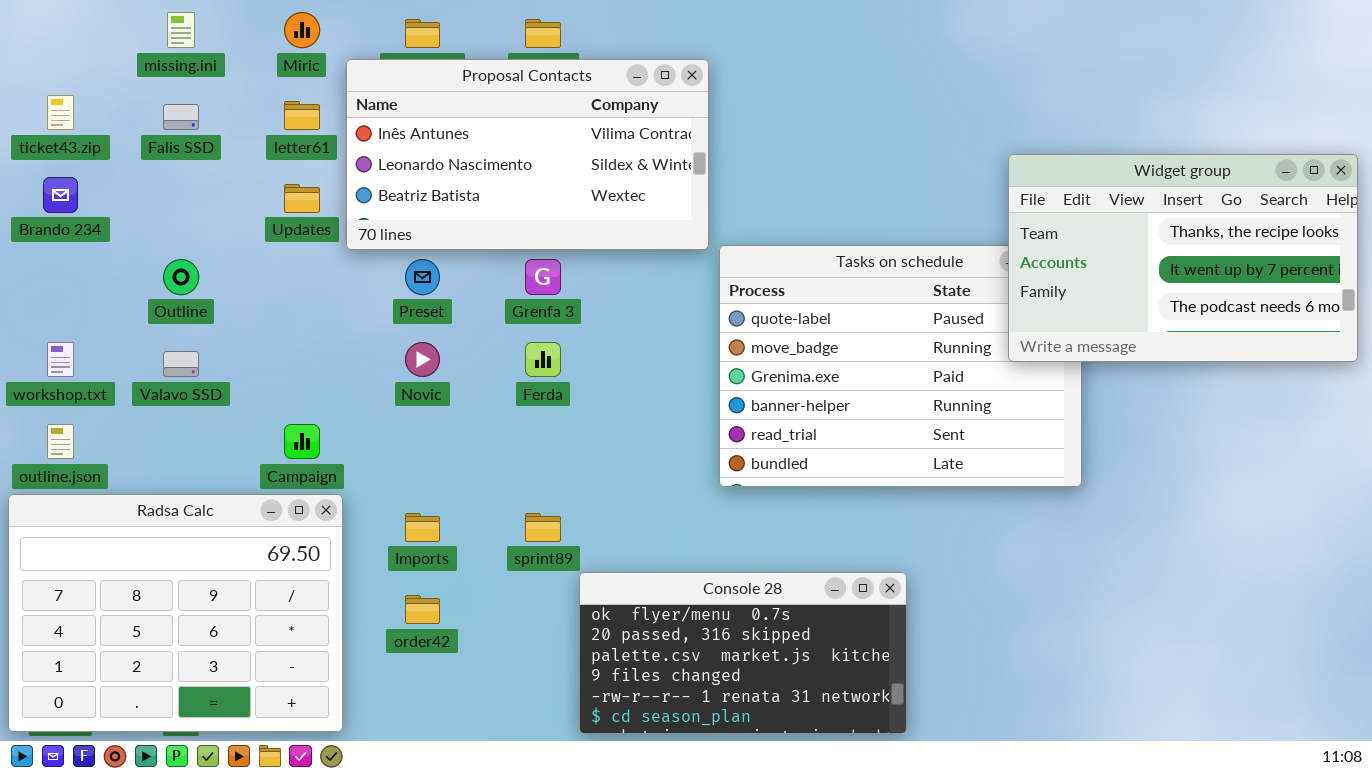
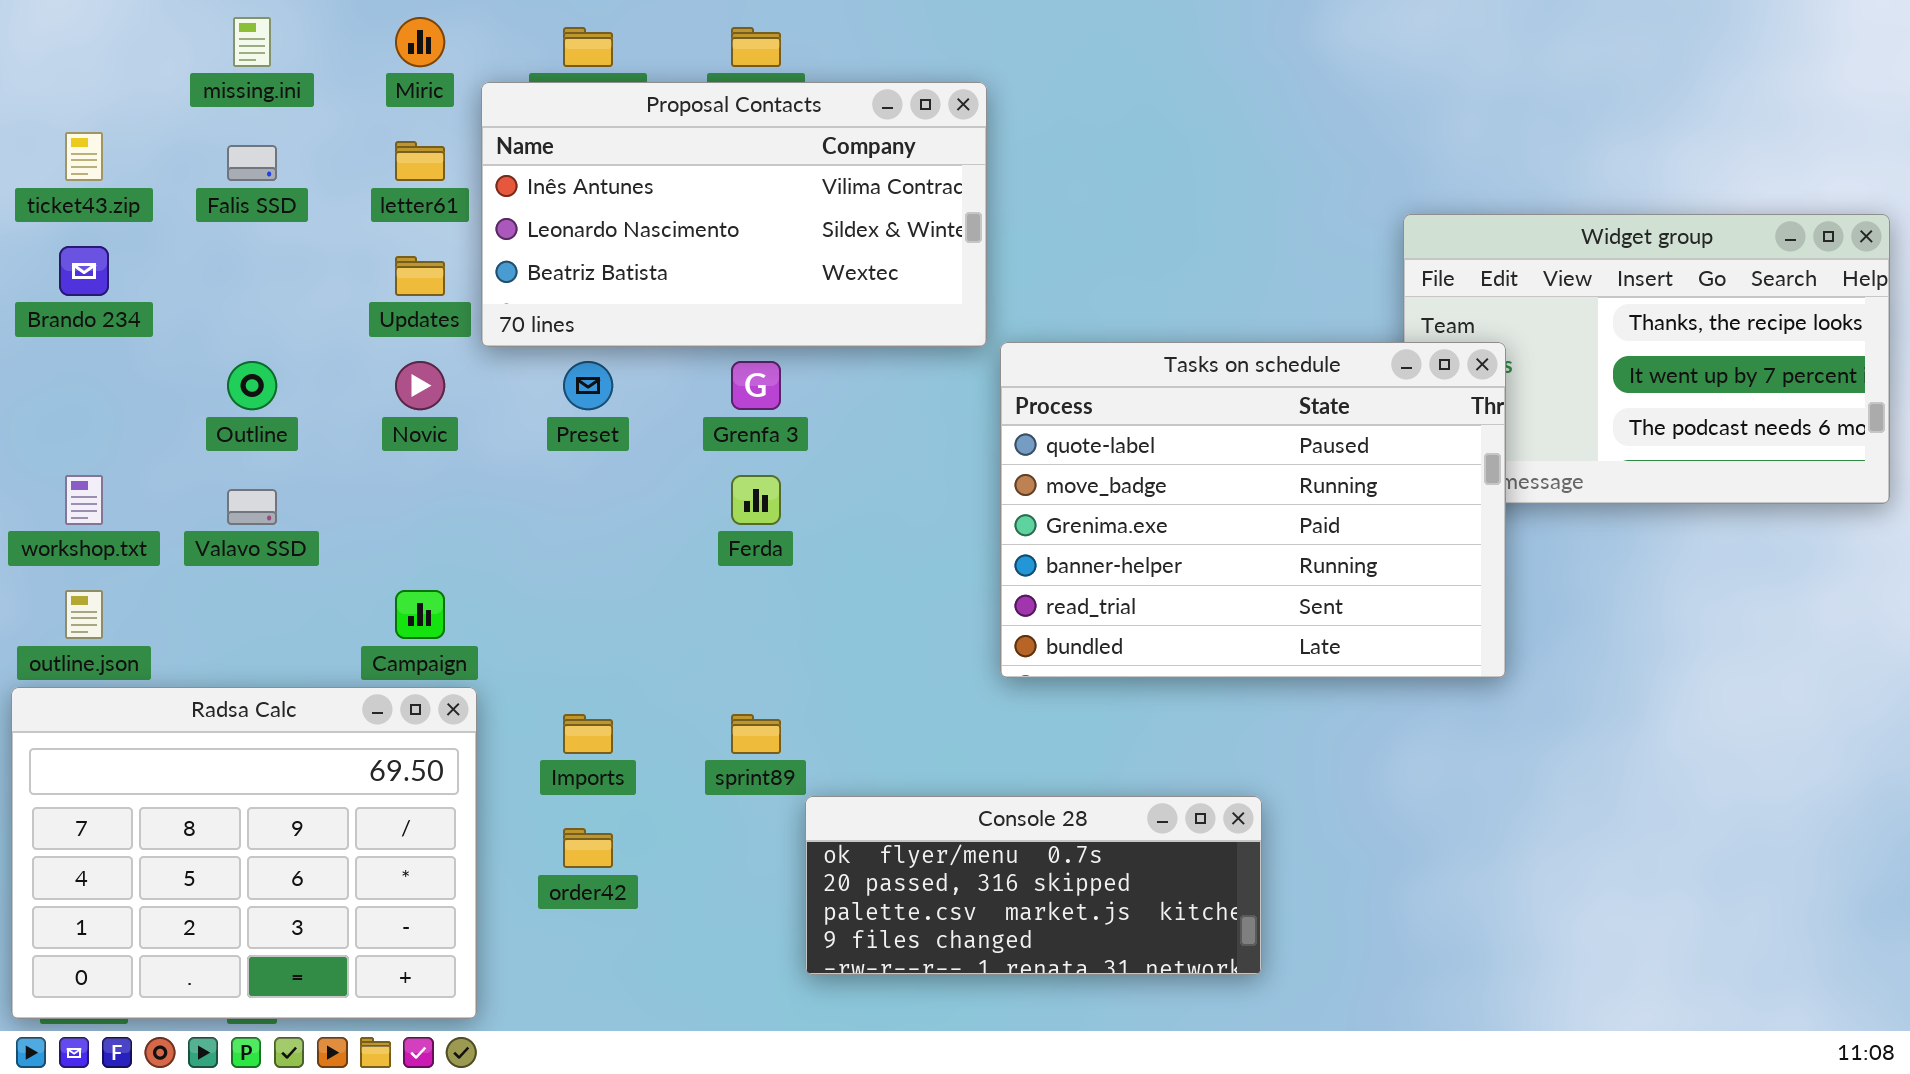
Tasks on schedule: [719,245,1082,487] -> [1000,342,1506,678], raised
Novic: [405,342,440,377] -> [395,361,445,410], moved
Console 28: [579,572,907,734] -> [805,796,1262,975], resized

